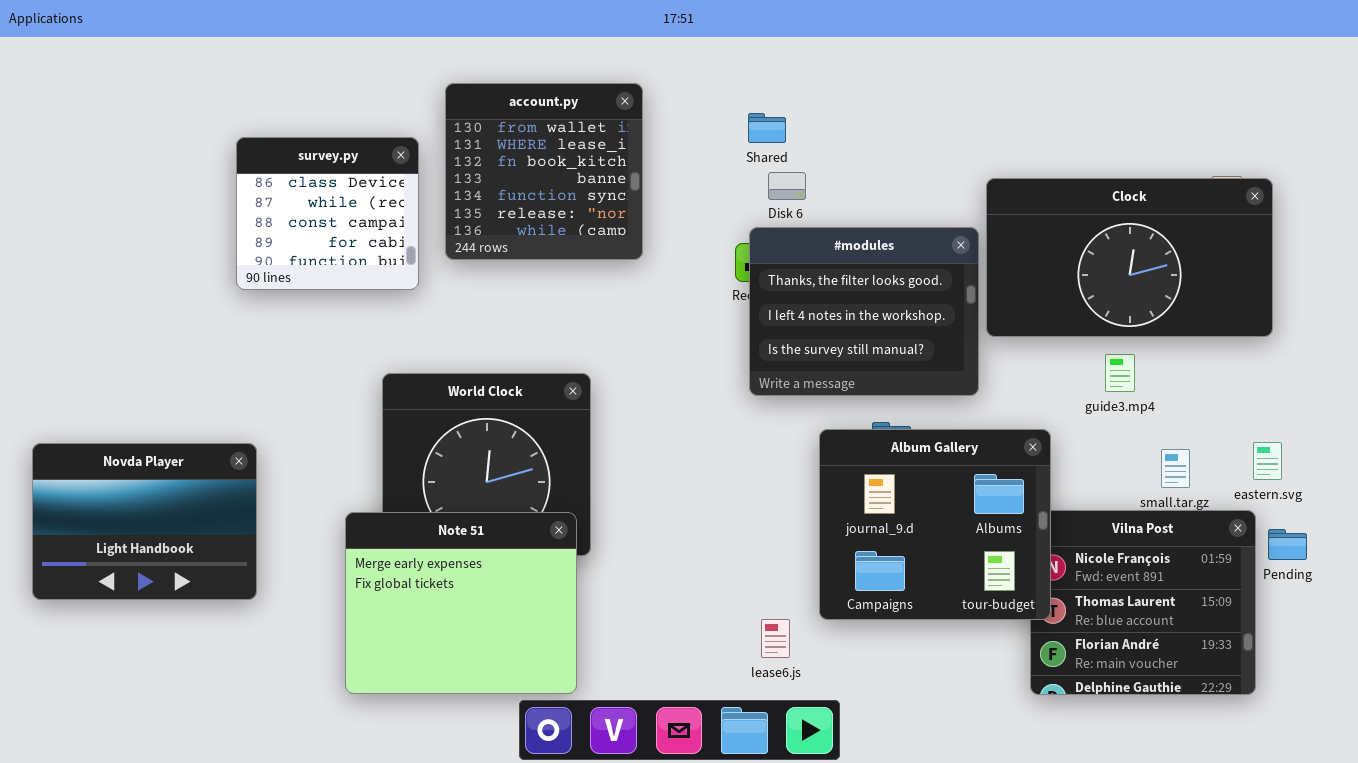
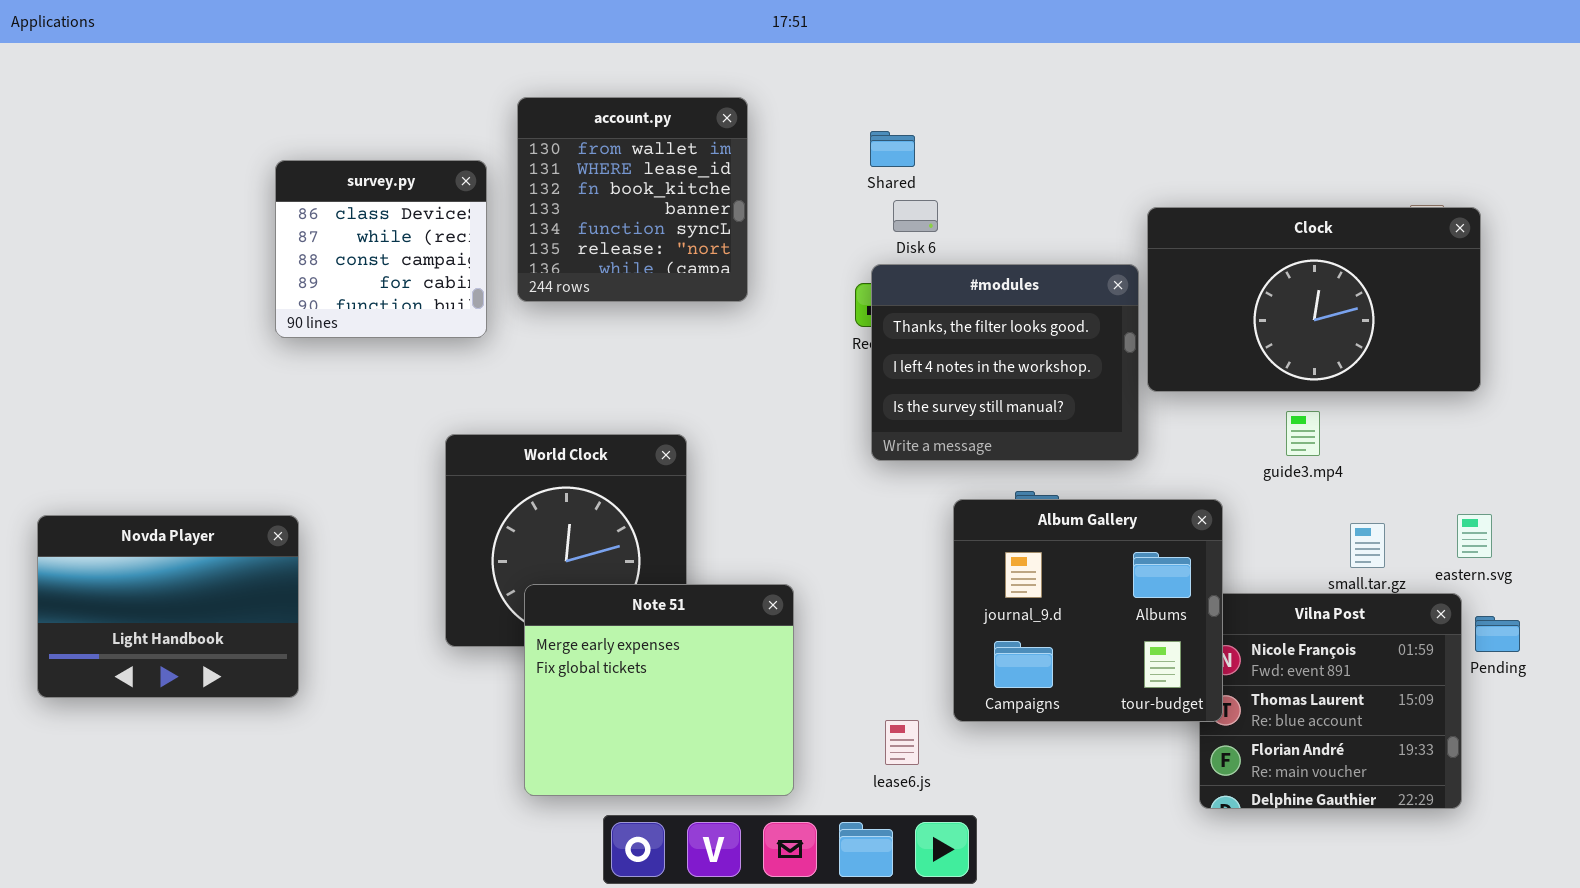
Note 51: [345,512,577,694] -> [524,584,794,796], moved

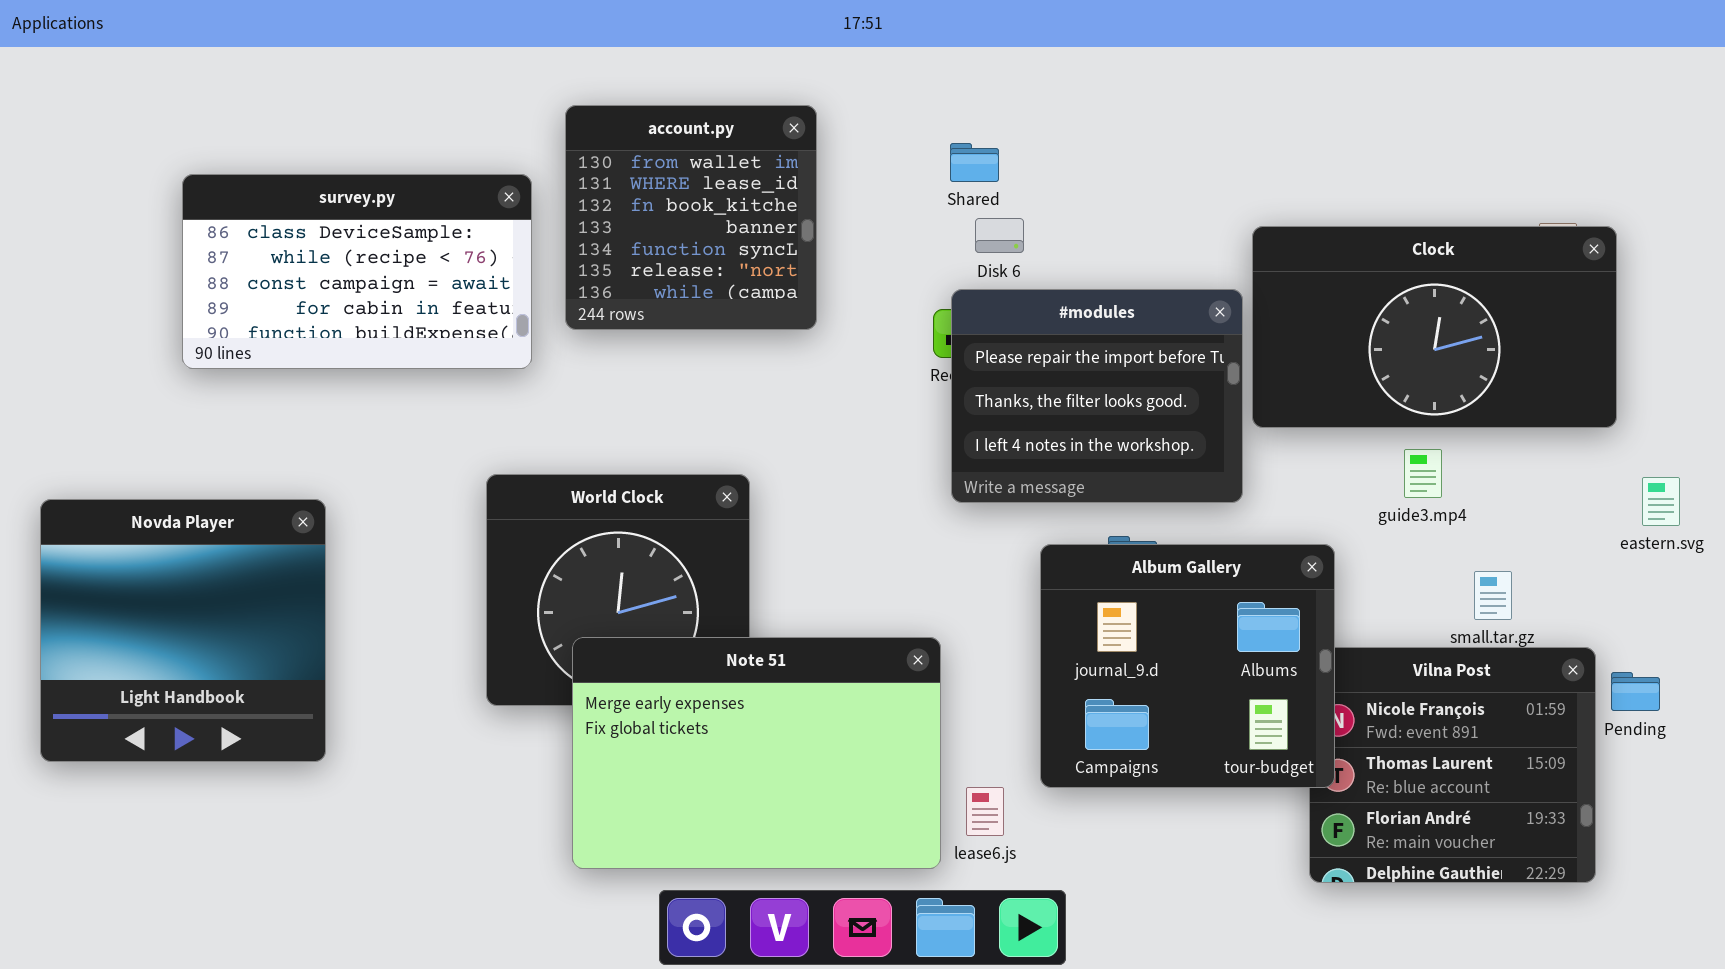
survey.py: [275,160,487,338] -> [182,174,532,369], resized
#modules: [871,264,1139,461] -> [951,289,1243,503], scrolled up 1 row
eastern.svg: [1457,514,1492,558] -> [1642,477,1680,526], moved
Novda Player: [37,515,299,698] -> [40,499,326,762], resized
Note 51: [524,584,794,796] -> [572,637,941,869], resized

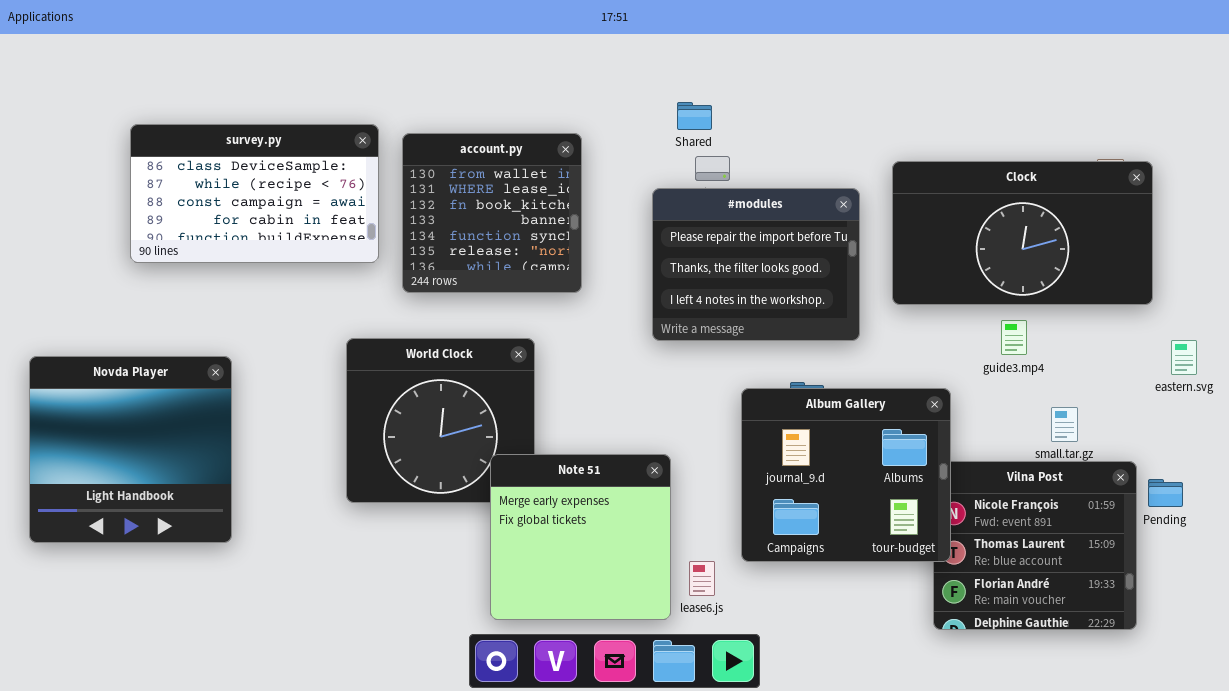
account.py: [565,105,817,330] -> [402,133,582,293], moved
#modules: [951,289,1243,503] -> [652,188,860,341], moved
Note 51: [572,637,941,869] -> [490,454,671,620], resized

